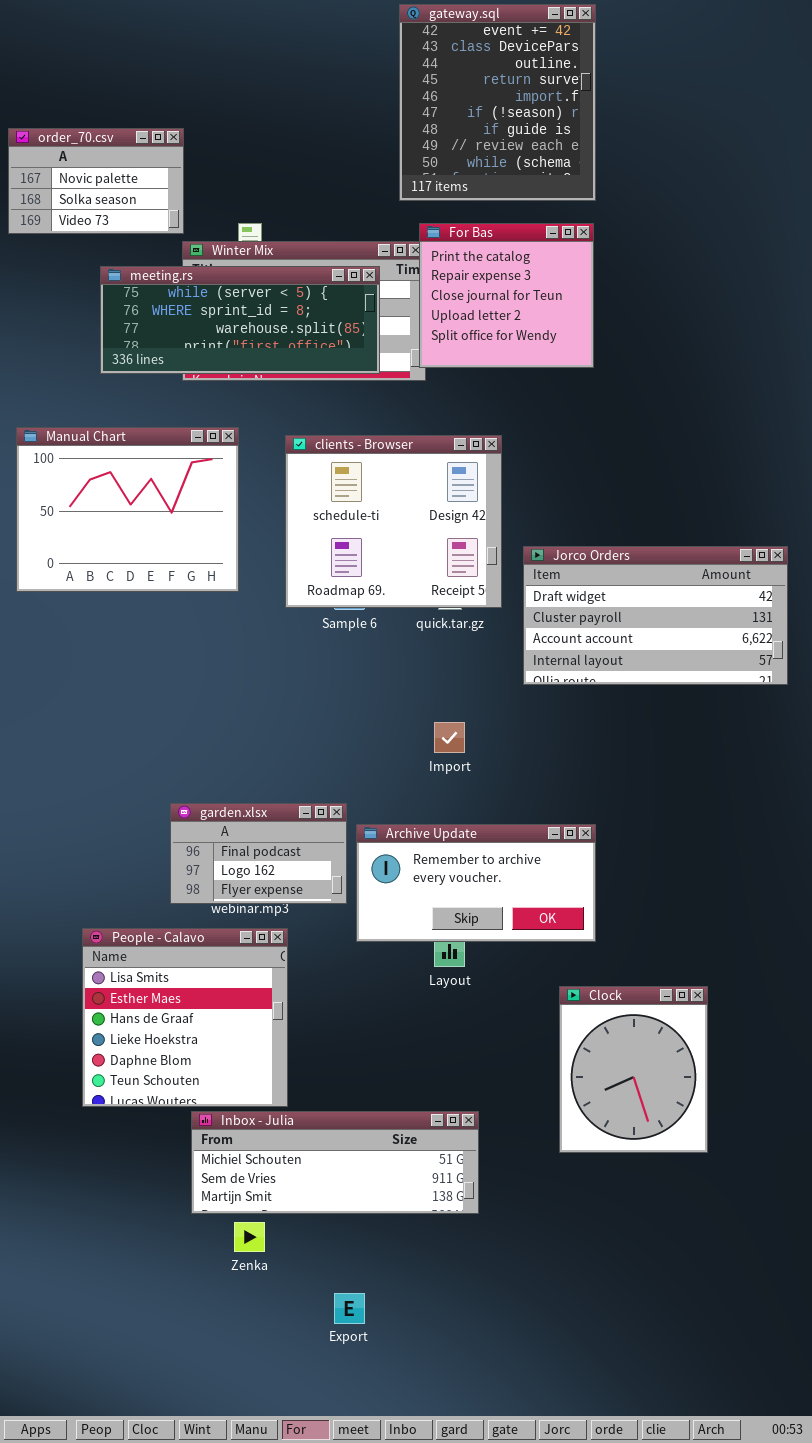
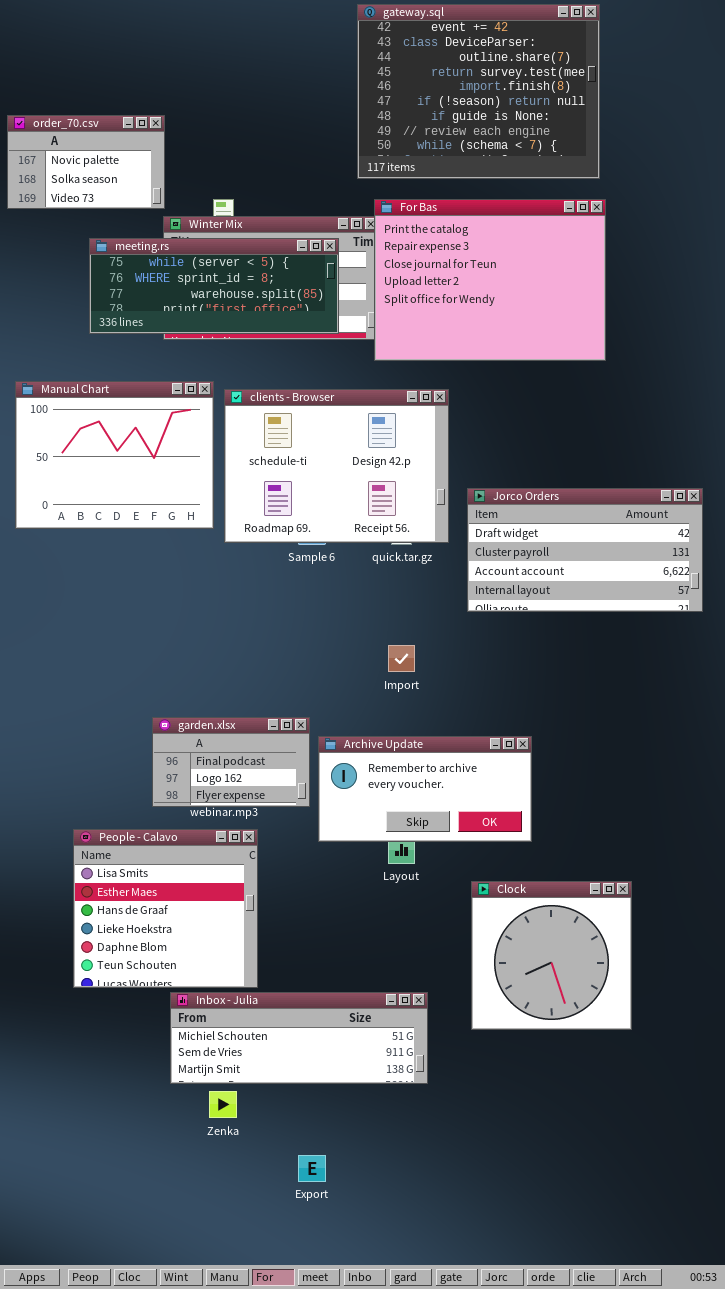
gateway.sql: [399,4,596,201] -> [357,4,600,179], resized
For Bas: [419,223,594,368] -> [374,199,606,361], resized
clients - Browser: [285,435,502,608] -> [224,389,449,543], resized
Clock: [559,986,708,1153] -> [471,881,632,1030], resized

